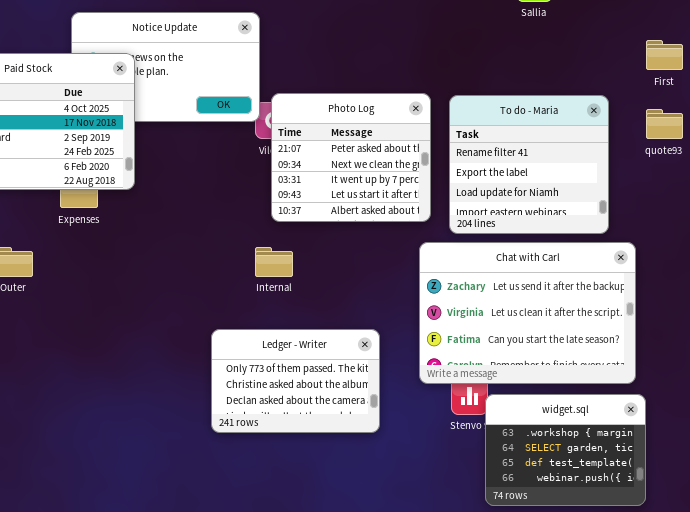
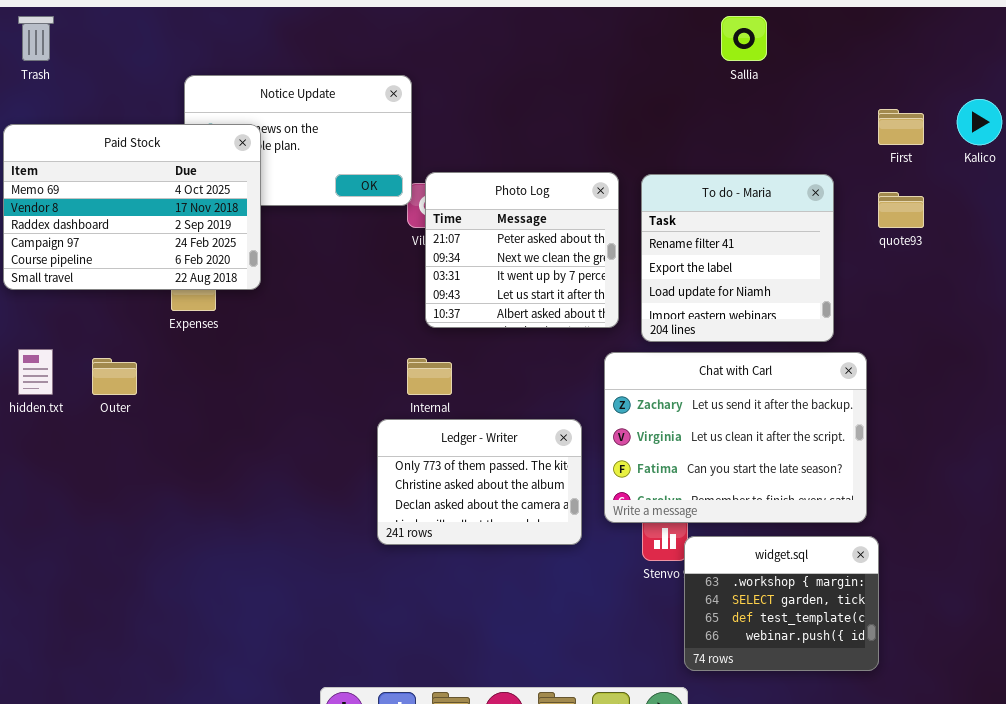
Ledger - Writer: [211,329,380,433] -> [377,419,582,545], moved

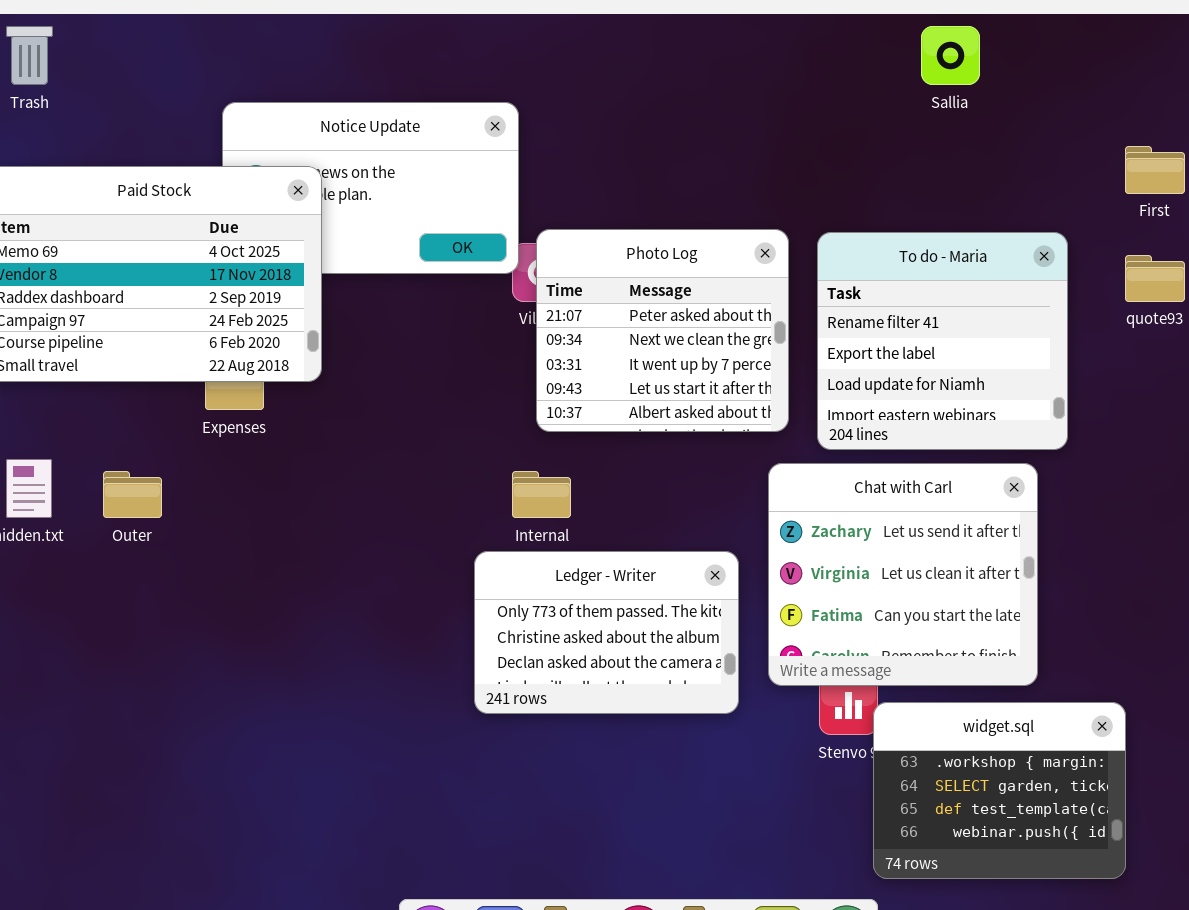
Chat with Carl: [604,352,867,523] -> [768,463,1038,686], resized

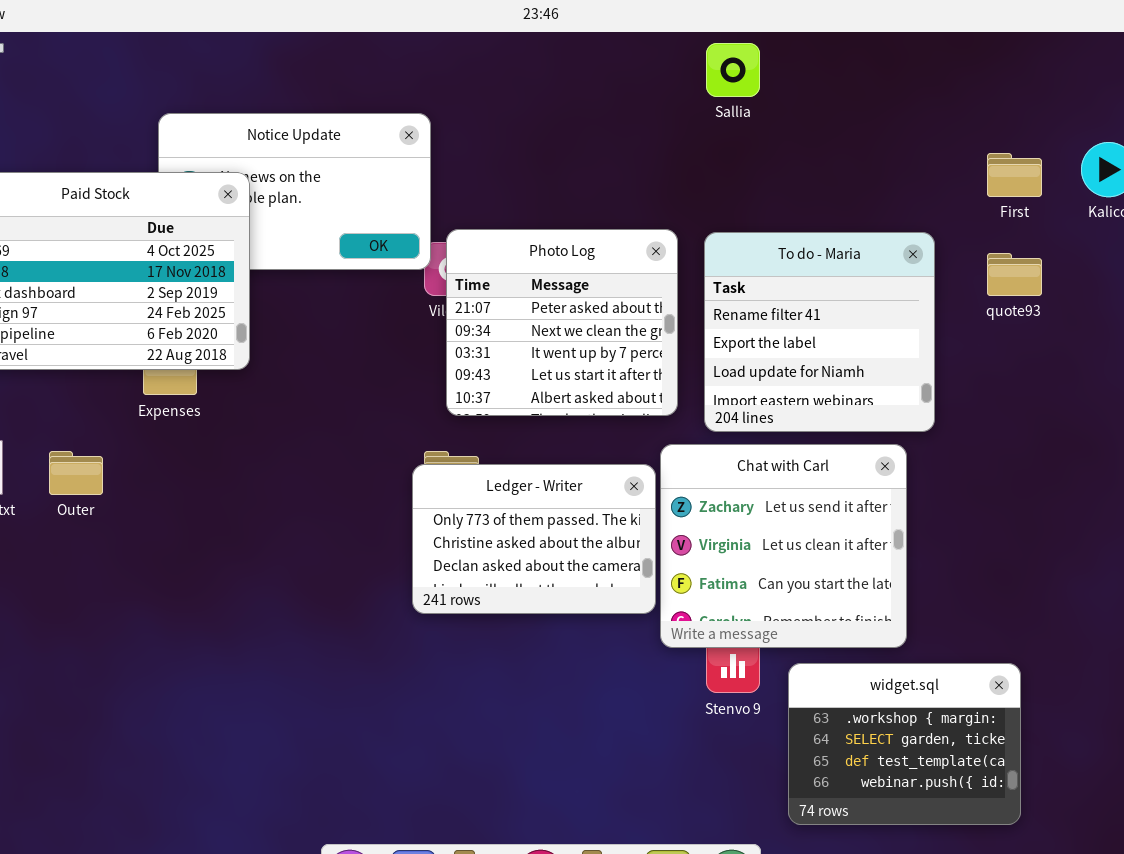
Sallia: [921,26,980,85] -> [706,43,760,97], moved
Ledger - Writer: [474,551,739,714] -> [412,464,656,614], moved
widget.sql: [873,702,1126,879] -> [788,663,1021,825], moved

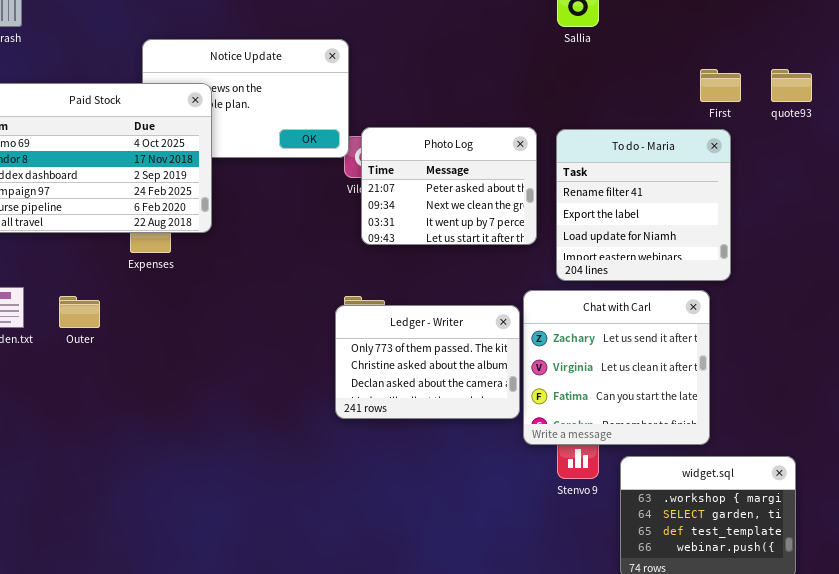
First: [987,153,1042,197] -> [700,69,741,102], moved
Photo Log: [446,229,678,416] -> [361,127,537,245], resized
quote93: [987,253,1042,296] -> [771,69,812,102], moved

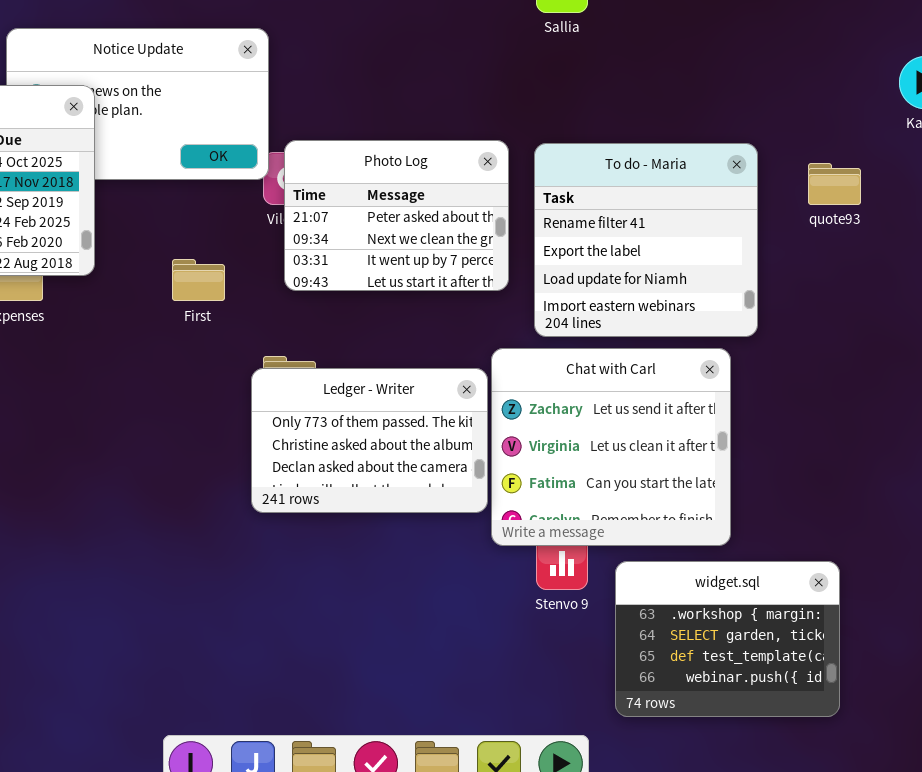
First: [700,69,741,102] -> [172,259,225,301], moved
quote93: [771,69,812,102] -> [808,163,861,205], moved

